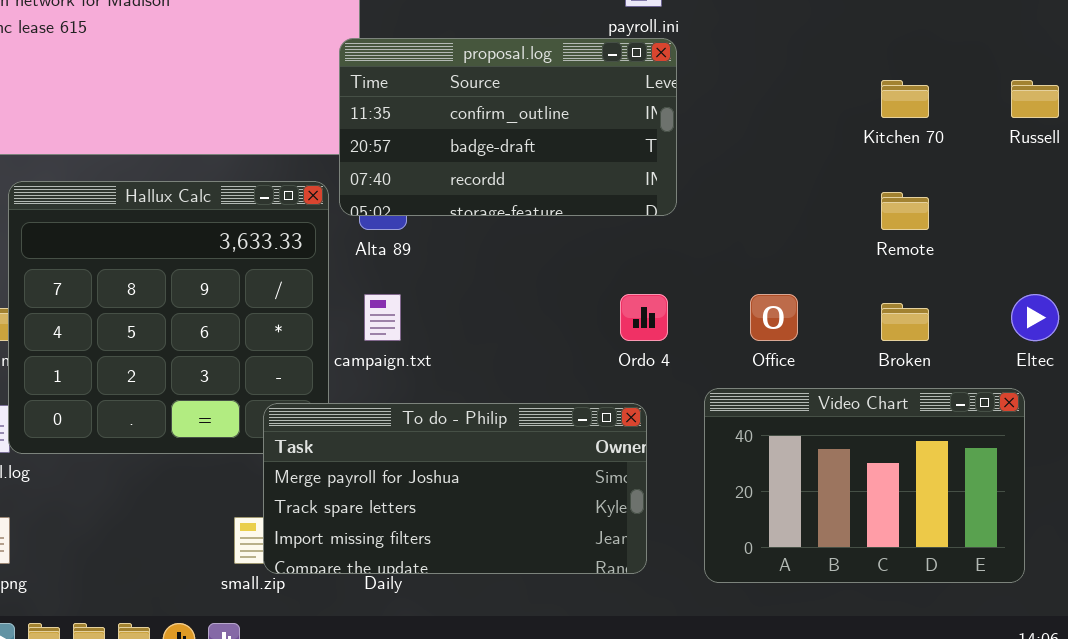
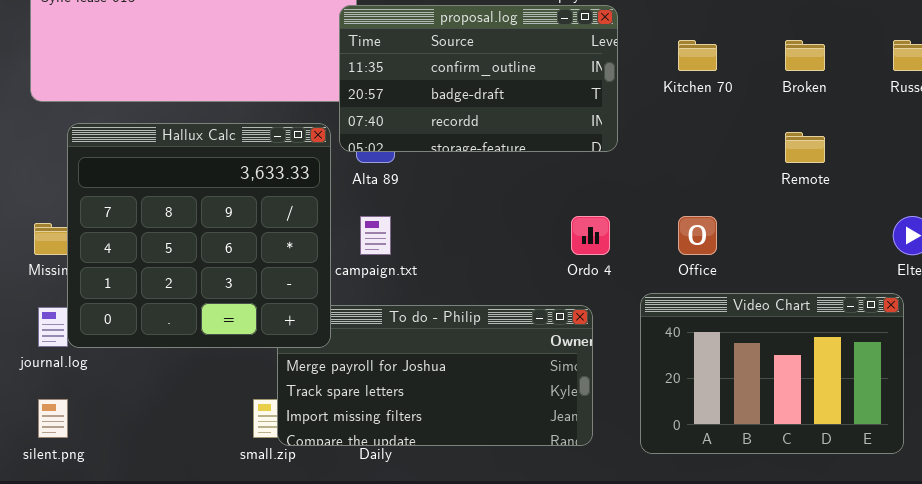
Kitchen 70: [881,80,929,118] -> [678,40,717,71], moved
Hallux Calc: [8,181,329,454] -> [67,123,331,348], raised
Broken: [881,303,929,341] -> [785,40,825,71], moved

